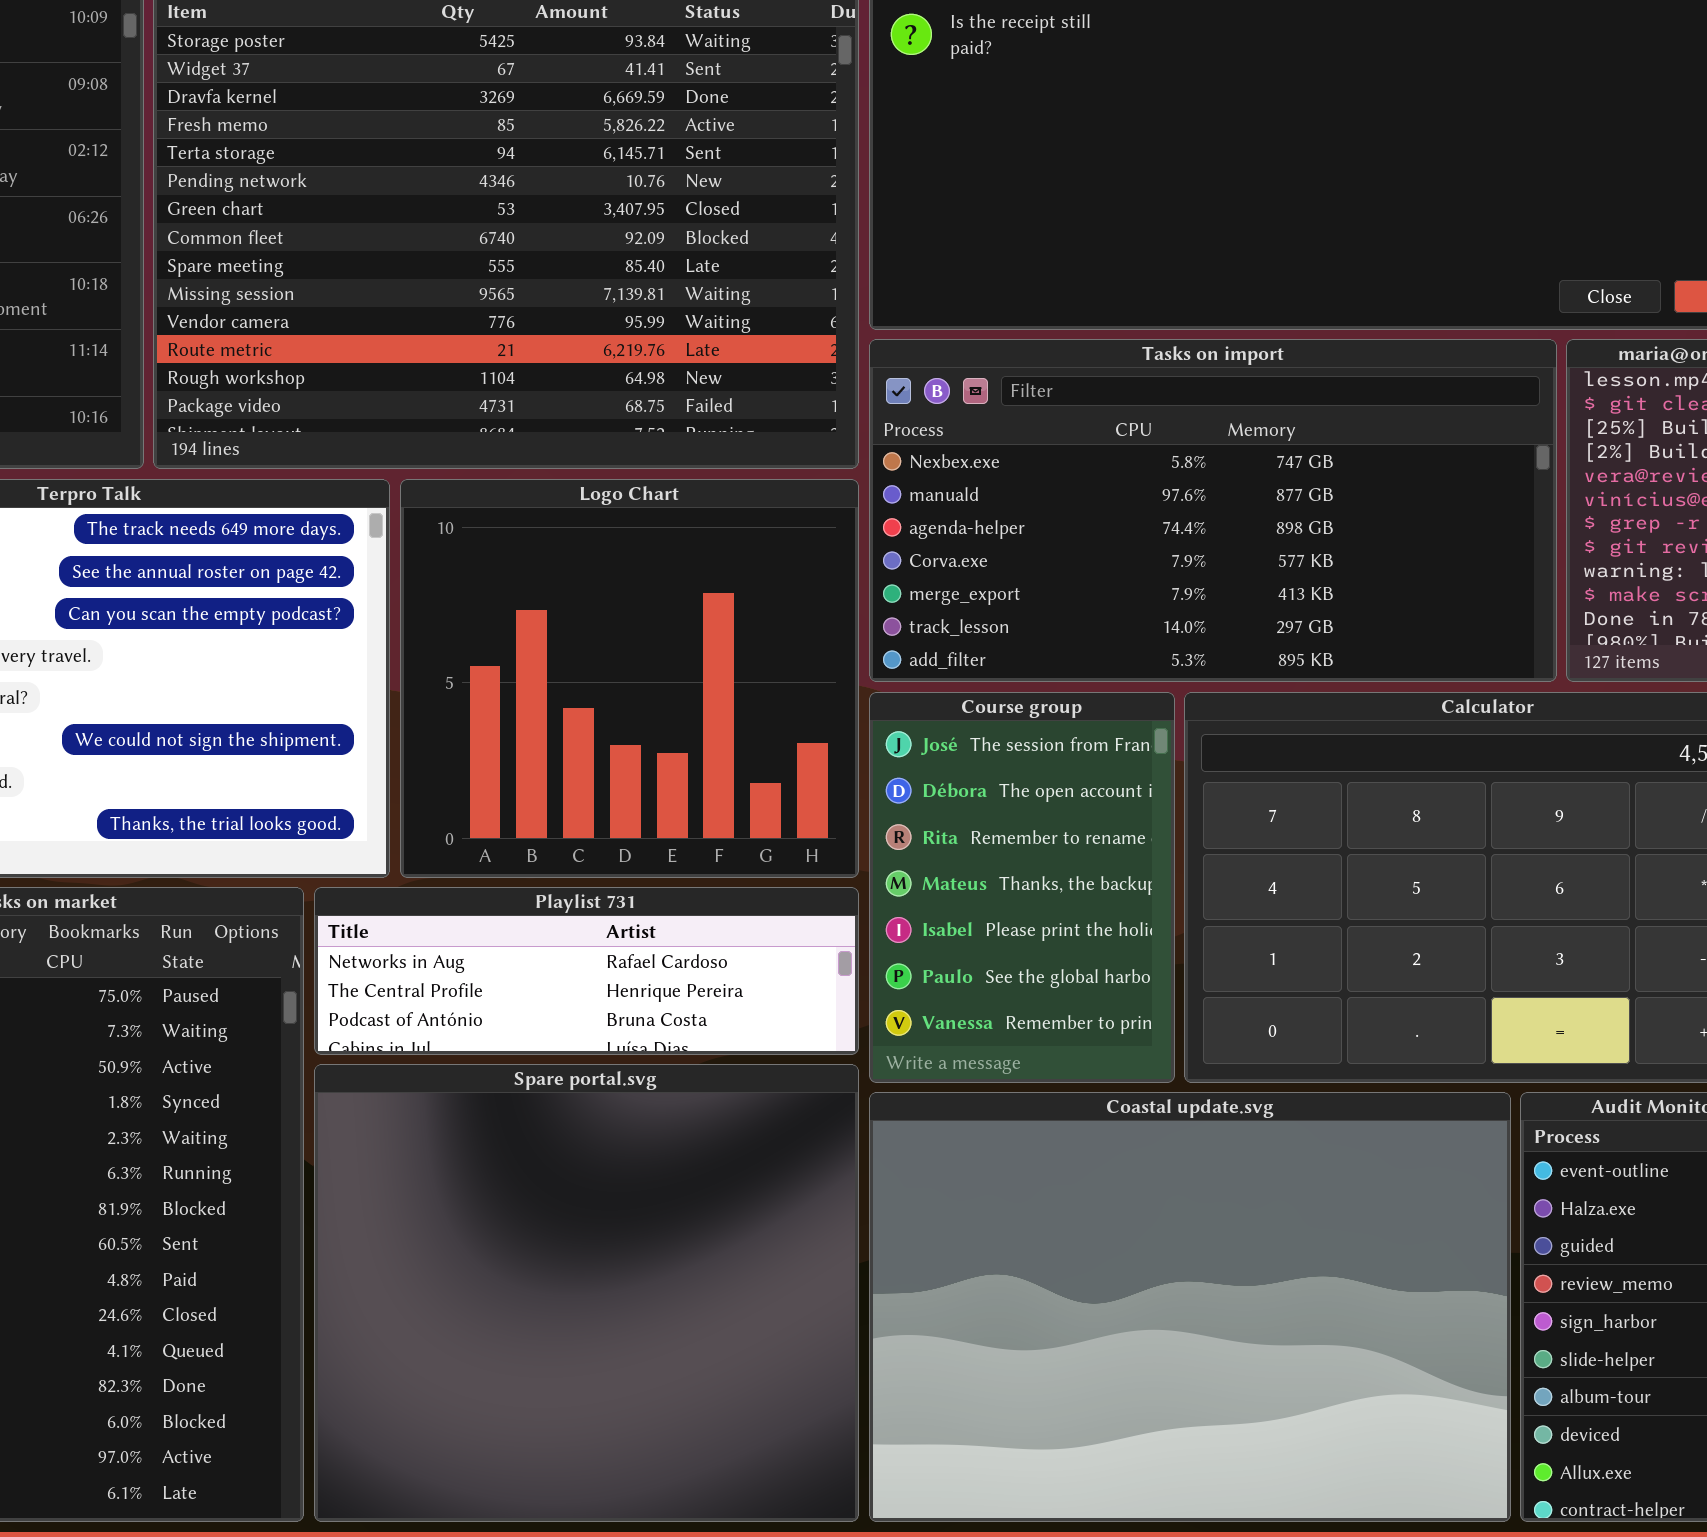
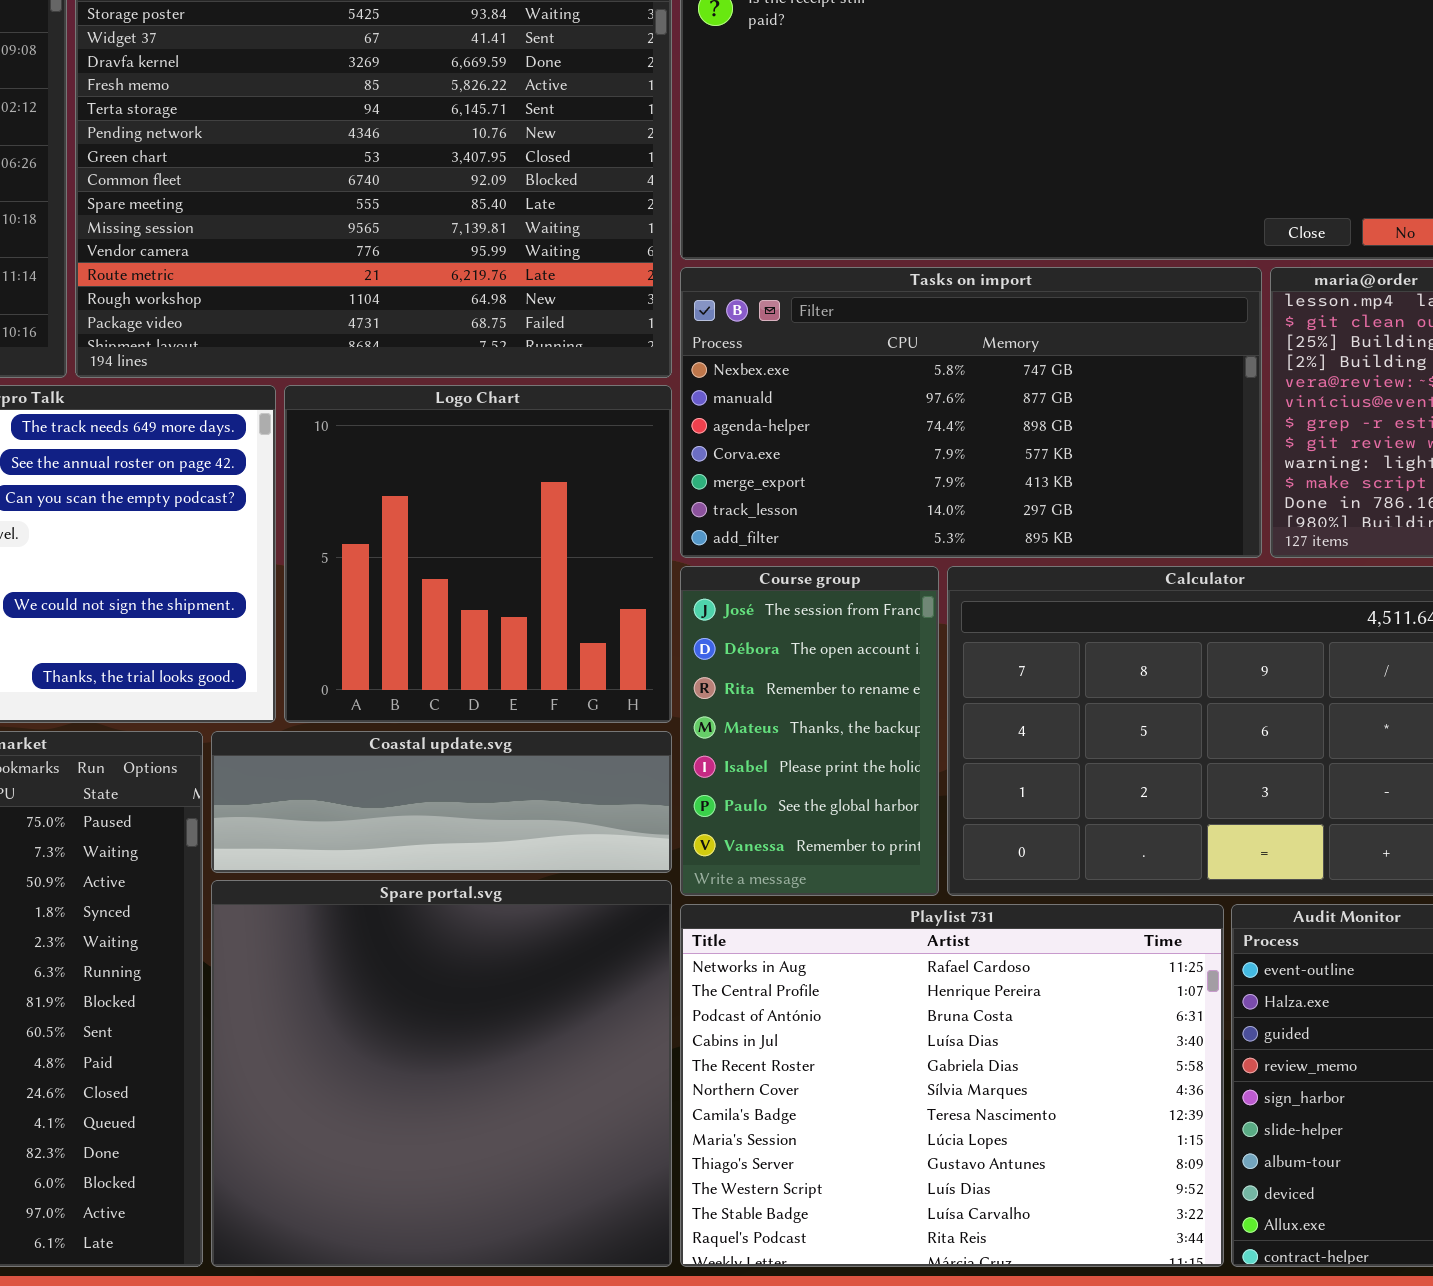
Playlist 731: [314,887,859,1055] -> [680,904,1224,1267], moved, resized
Coastal update.svg: [869,1092,1511,1522] -> [211,731,672,873], moved, resized

